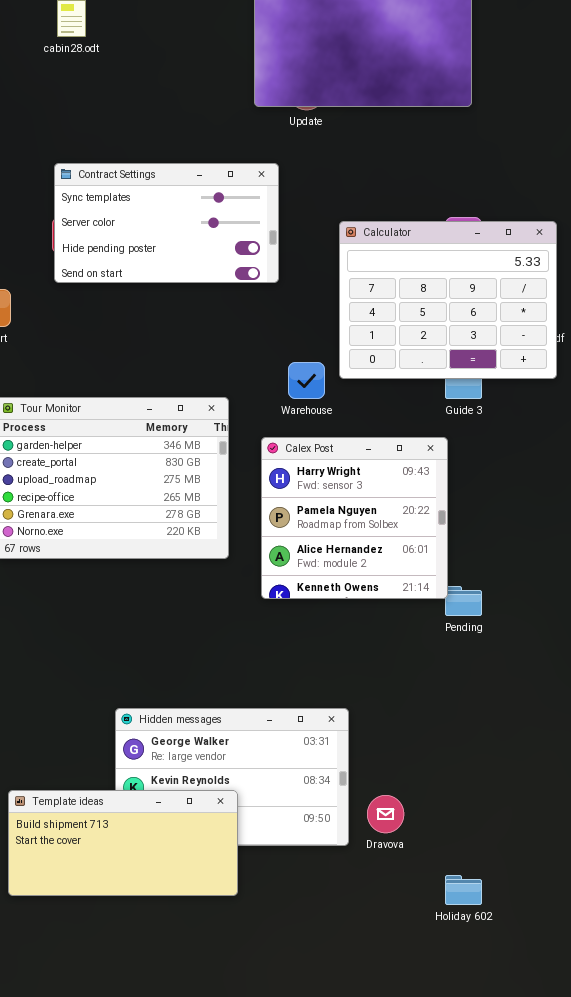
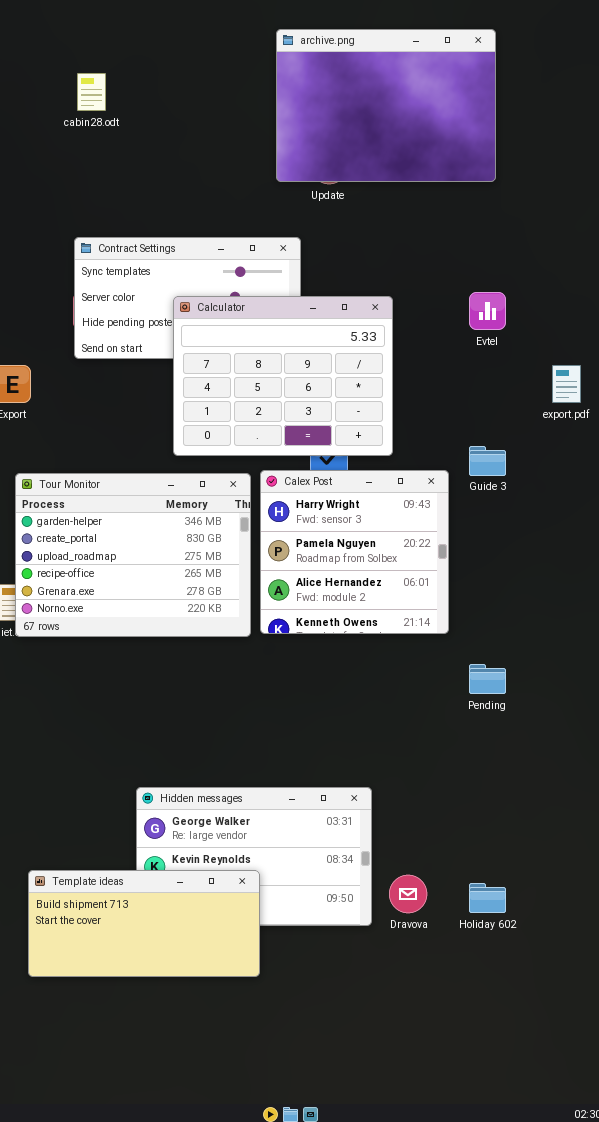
Calculator: [339,221,557,379] -> [173,296,393,456], moved
Calex Post: [261,437,448,599] -> [260,470,449,634], moved
Holiday 602: [445,875,482,905] -> [469,883,506,913], moved

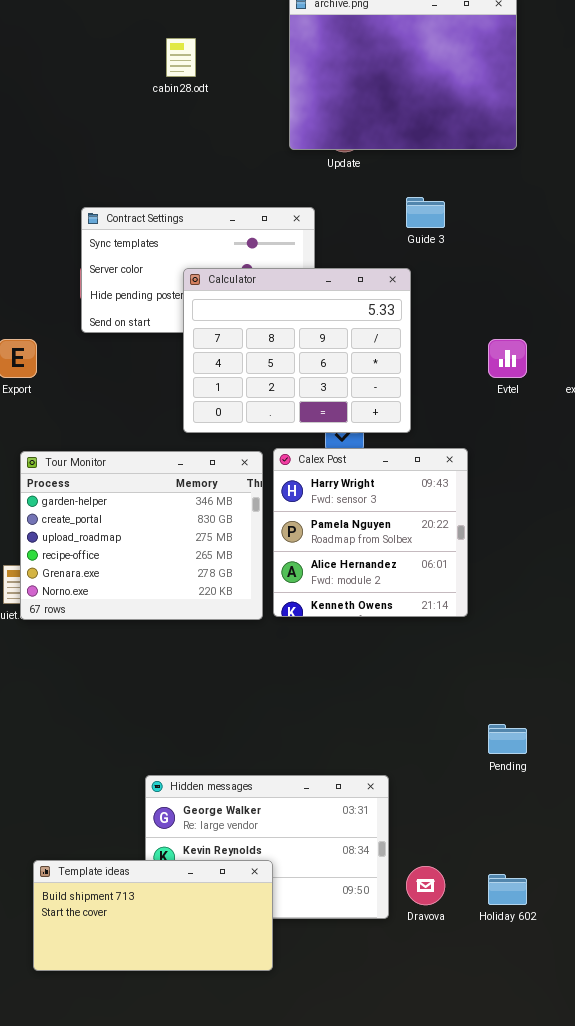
cabin28.odt: [77,73,106,111] -> [166,38,196,77], moved
Evtel: [469,292,506,330] -> [488,339,527,378], moved
Guide 3: [469,446,506,476] -> [406,197,445,228], moved
Pending: [469,664,506,694] -> [488,724,527,754], moved

